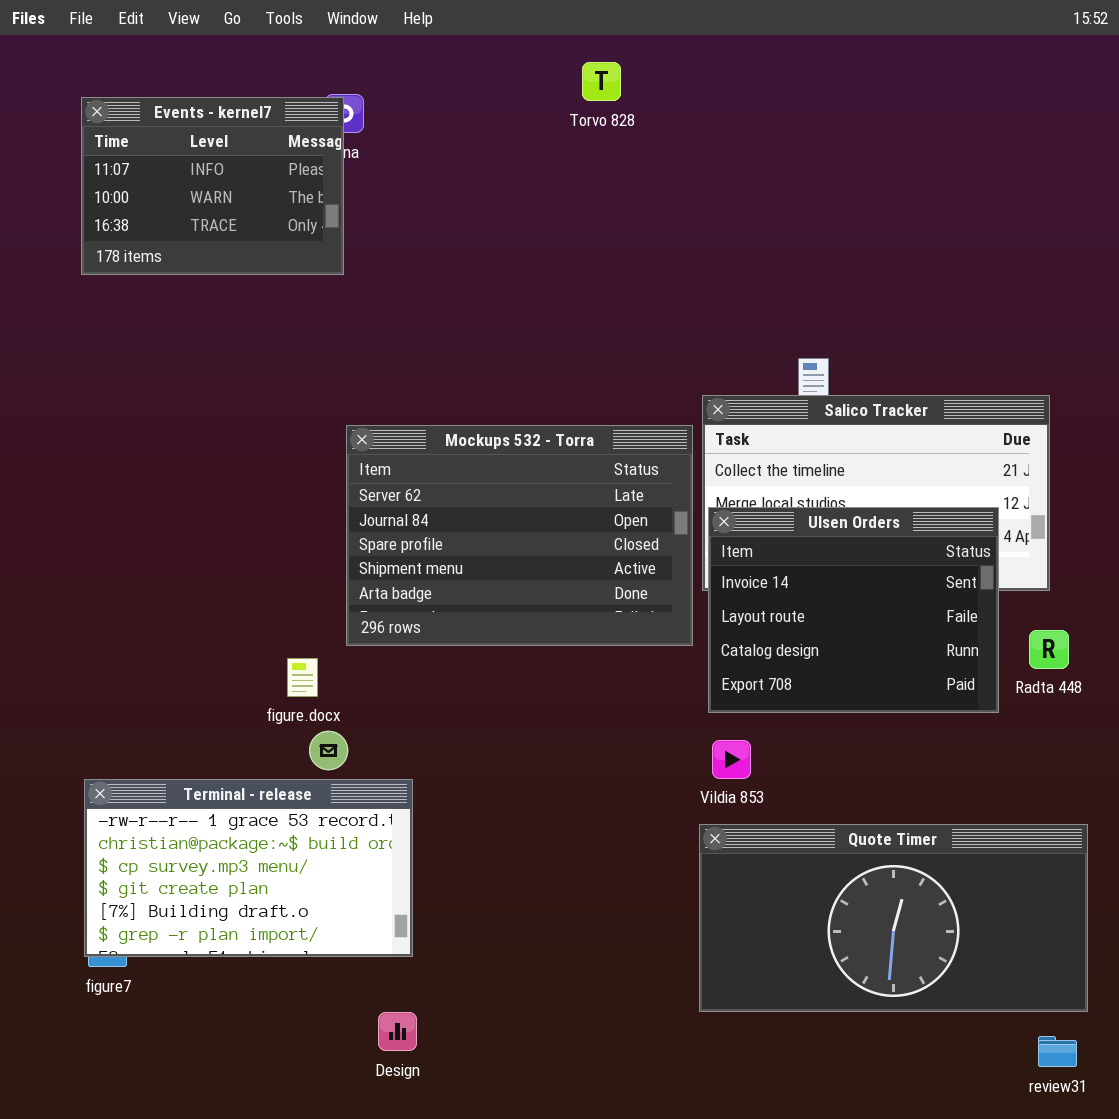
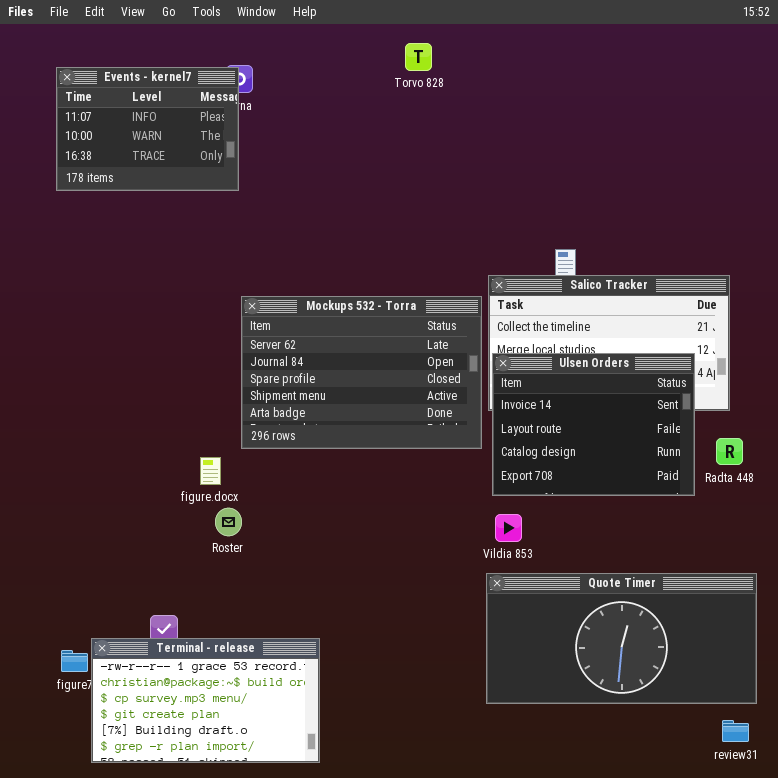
Terminal - release: [84,779,413,957] -> [91,638,320,763], moved

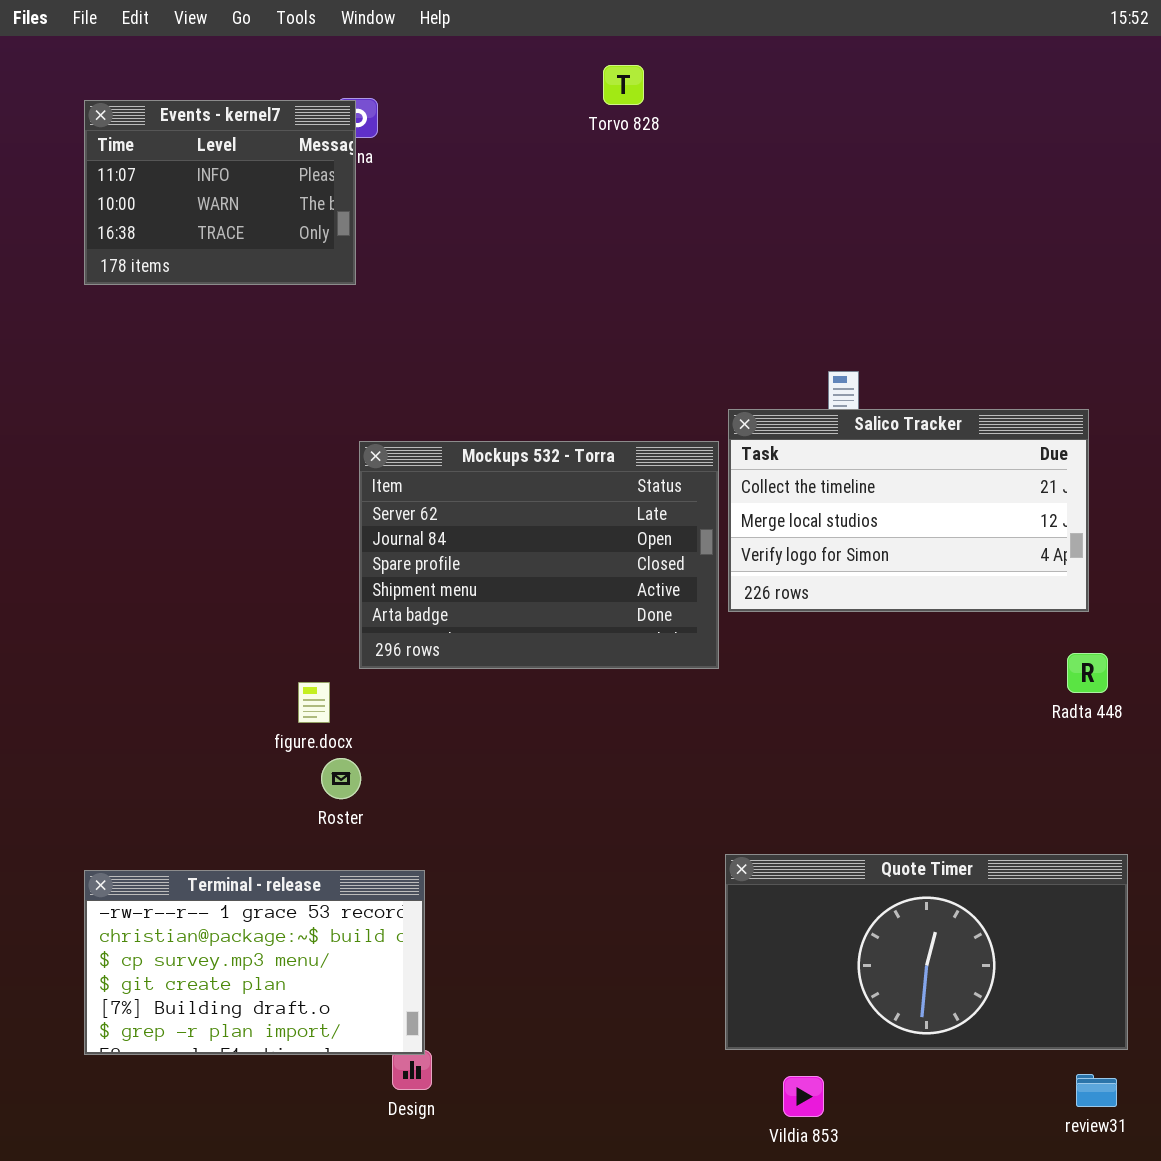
Ulsen Orders: [492,353,695,496] -> none, closed
Vildia 853: [495,514,522,542] -> [783,1076,824,1117], moved
Terminal - release: [91,638,320,763] -> [84,870,425,1055], moved

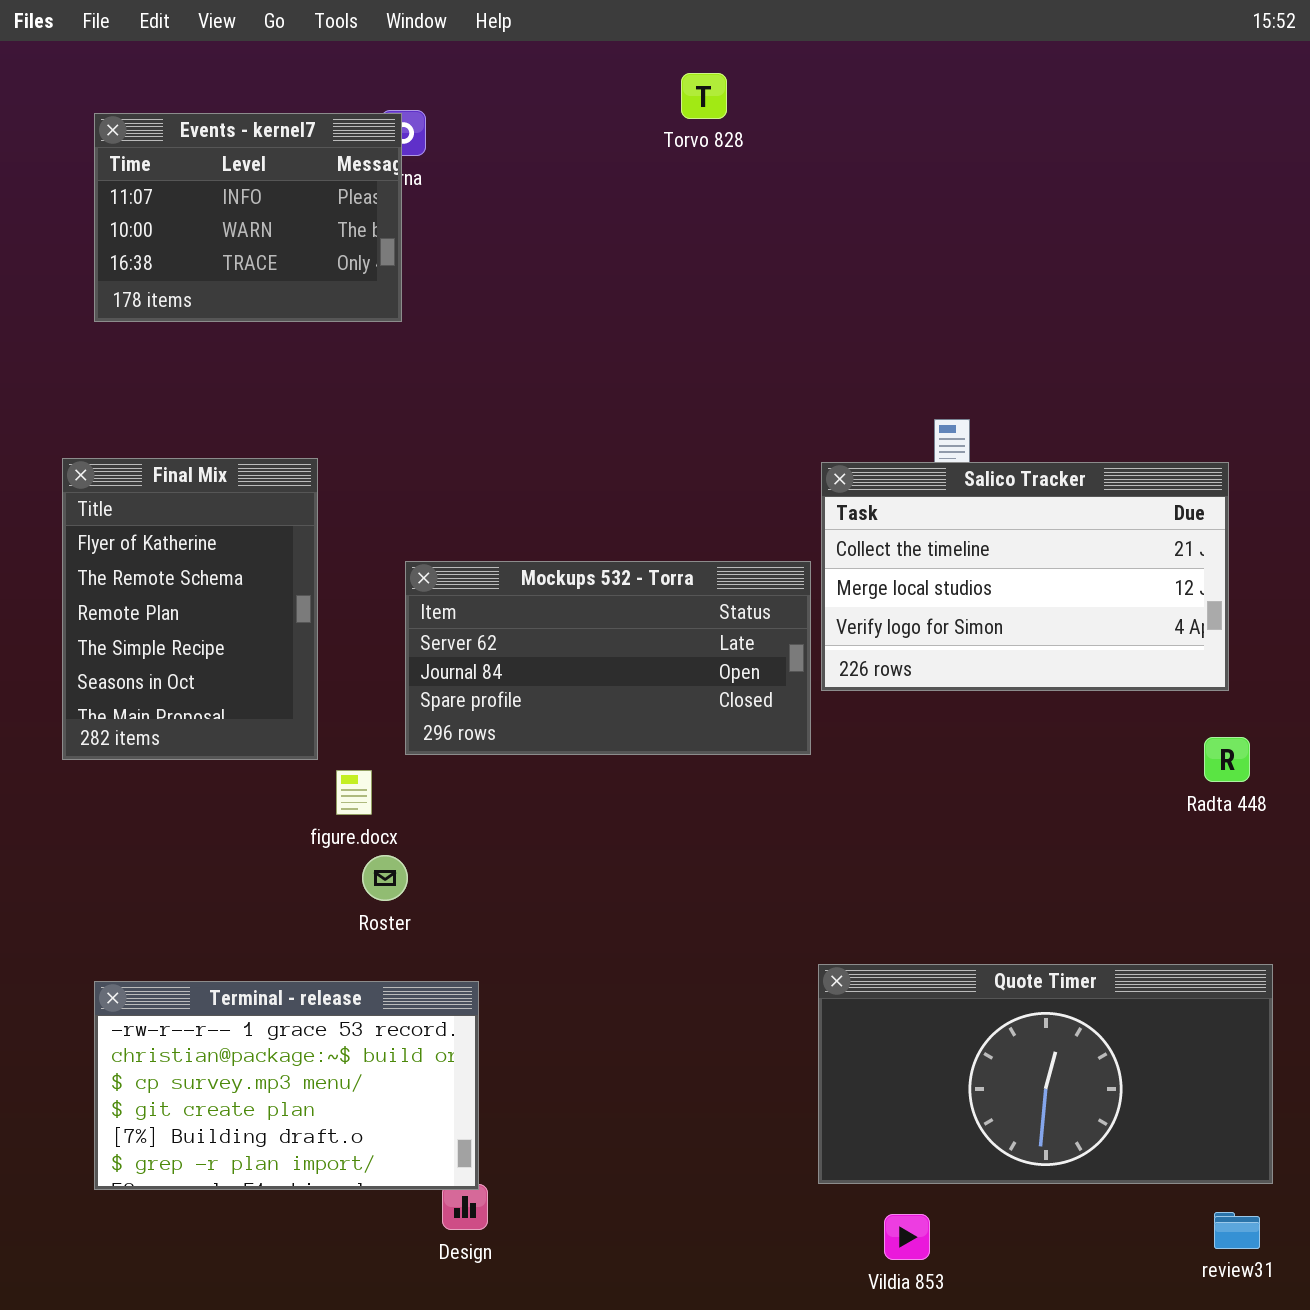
Final Mix: none -> [62,458,318,760], opened
Mockups 532 - Torra: [359,441,719,669] -> [405,561,811,755], resized

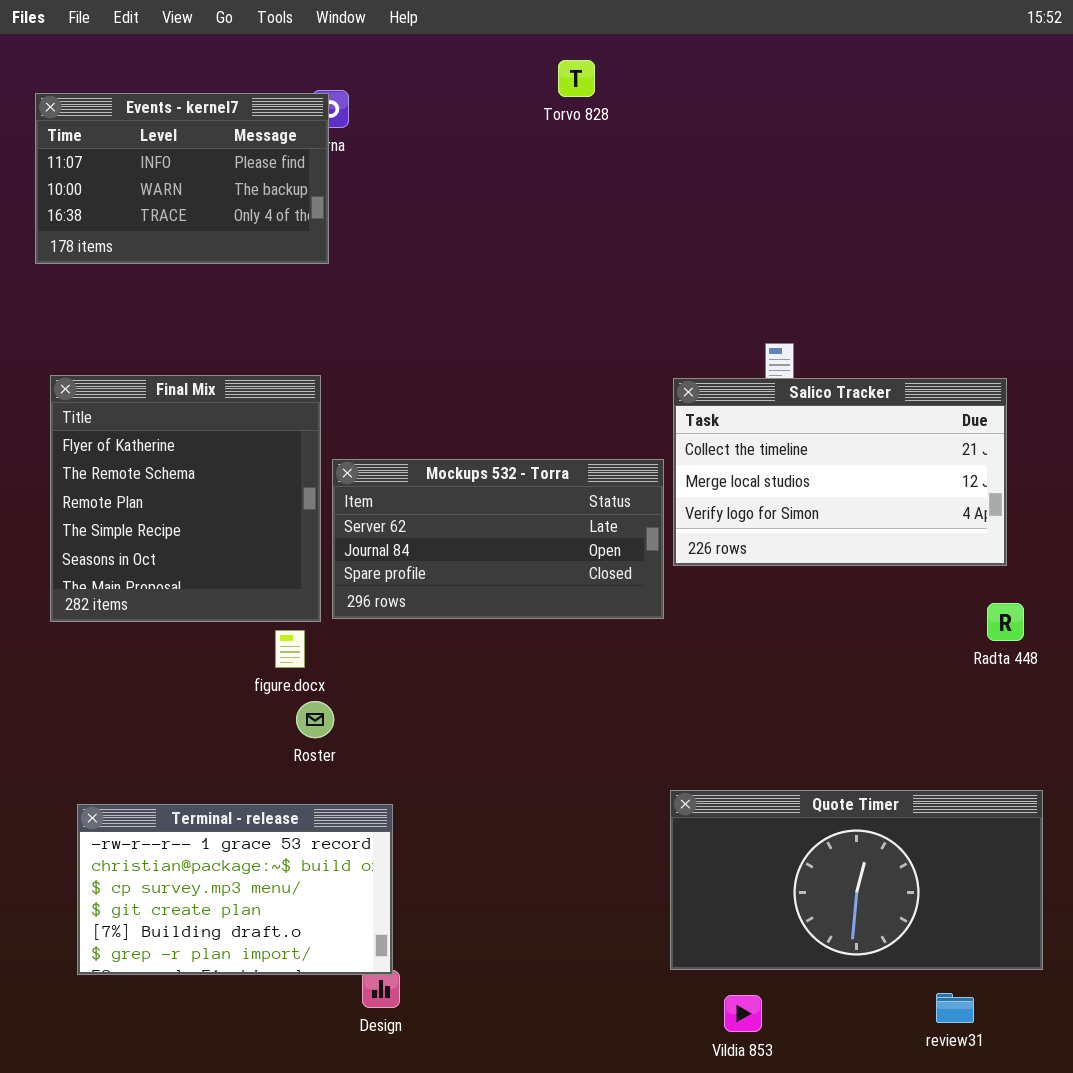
Events - kernel7: [94,113,402,322] -> [35,93,329,264], resized
Final Mix: [62,458,318,760] -> [50,375,321,622], resized
review31: [1214,1212,1260,1249] -> [936,993,974,1023], moved

